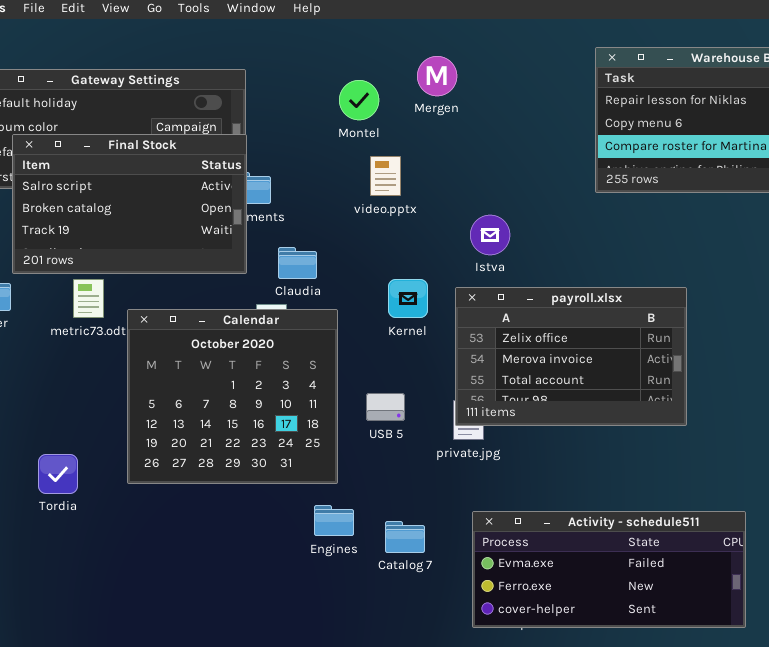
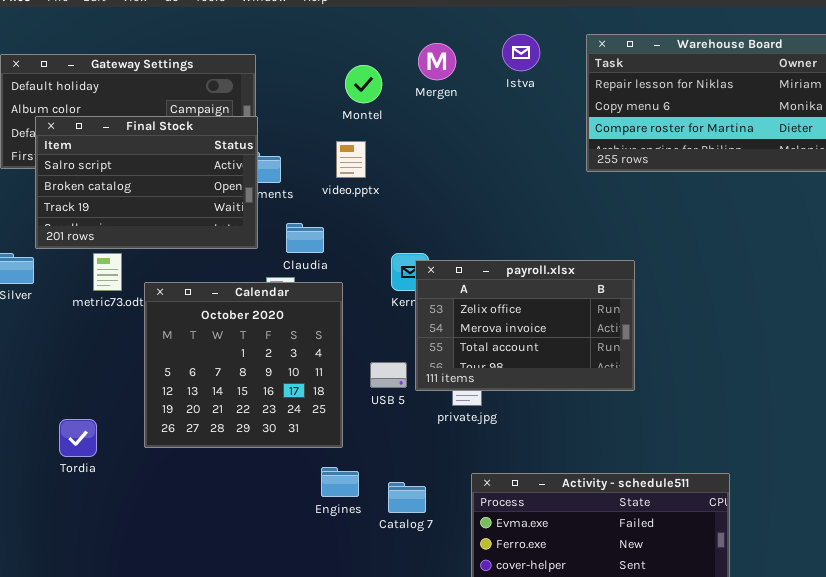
video.pptx: [370,156,401,196] -> [336,141,366,178], moved
Istva: [470,215,510,255] -> [502,34,540,71], moved
payroll.xlsx: [455,287,687,426] -> [415,260,635,391], moved

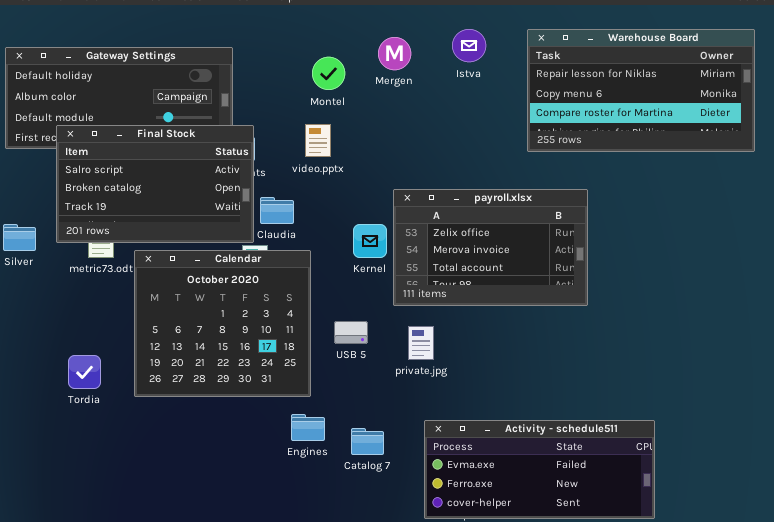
Final Stock: [35,116,258,249] -> [56,125,254,243], moved
payroll.xlsx: [415,260,635,391] -> [393,189,588,306], moved
Tordia: [59,419,97,457] -> [68,355,101,389], moved

